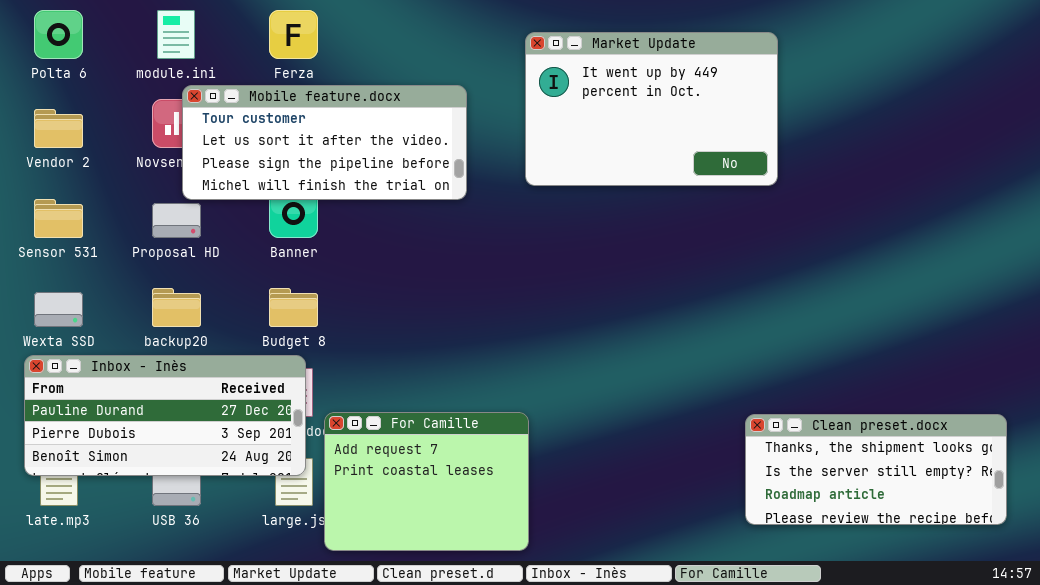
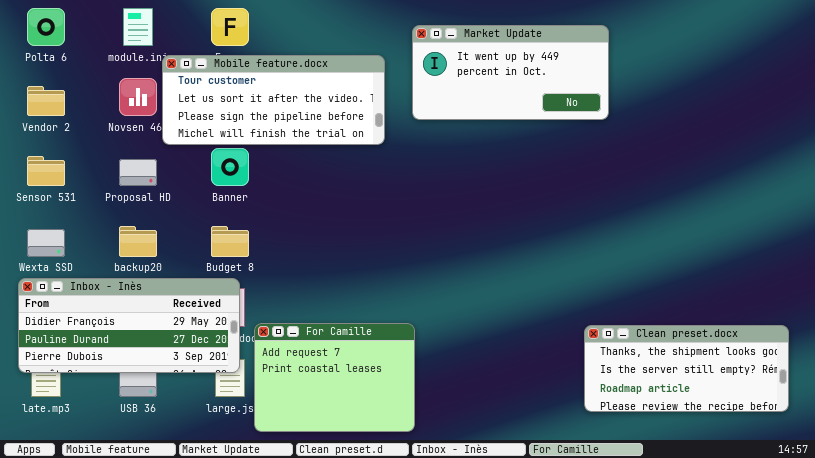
Market Update: [525,32,778,186] -> [412,25,609,120], resized
Mobile feature.docx: [182,85,467,200] -> [162,55,385,145], moved
Inbox - Inès: [24,355,306,476] -> [18,278,240,373], scrolled up 1 row

